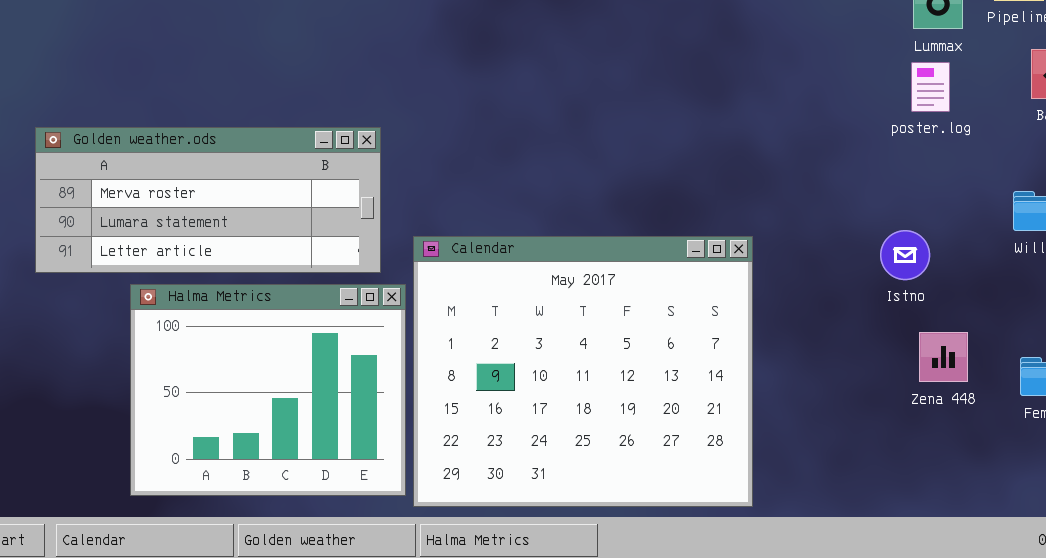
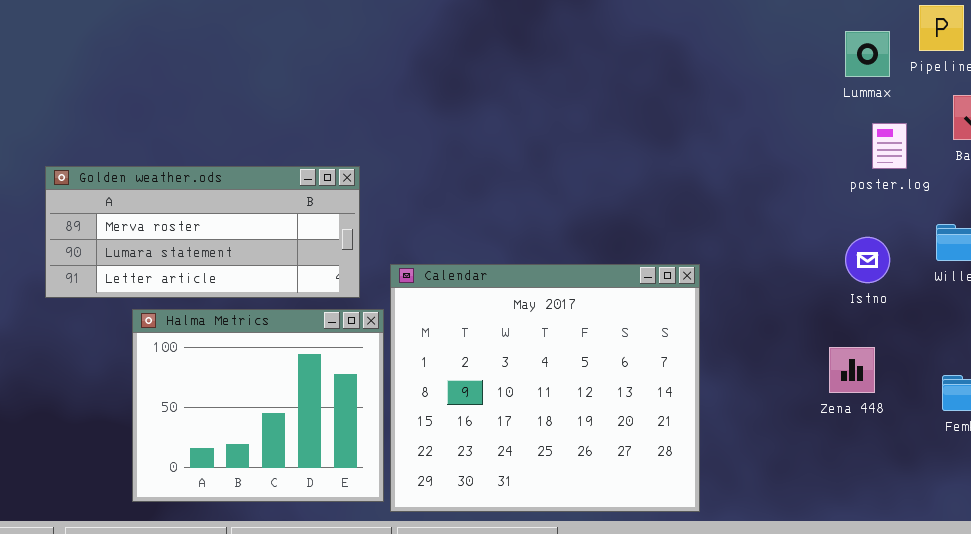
poster.log: [911,62,950,112] -> [872,123,907,169], moved
Istno: [880,230,930,280] -> [845,237,890,283], moved
Zena 448: [919,332,968,382] -> [829,347,875,393], moved

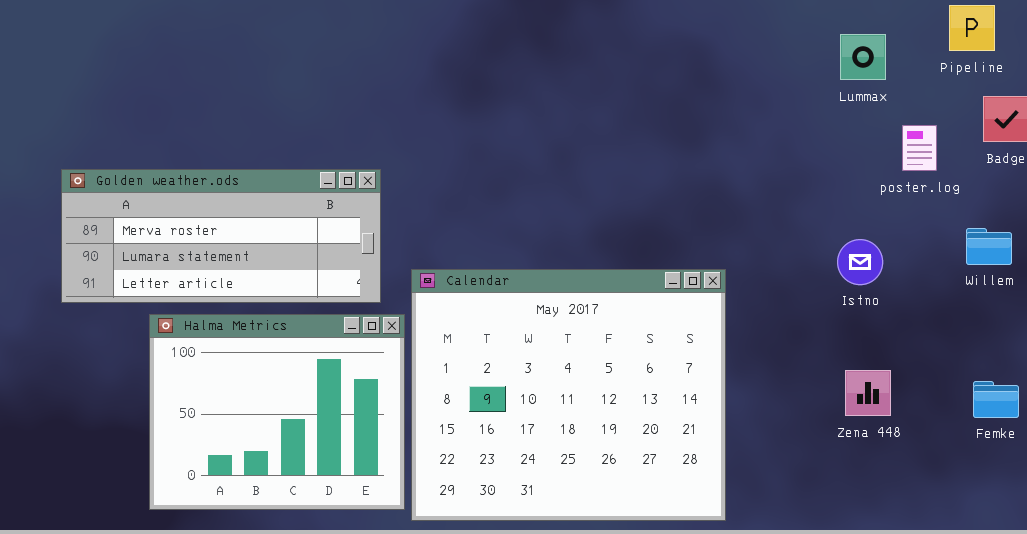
Lummax: [845,31,890,77] -> [840,34,886,80], moved
Istno: [845,237,890,283] -> [837,239,883,285], moved
Zena 448: [829,347,875,393] -> [845,370,891,416], moved

